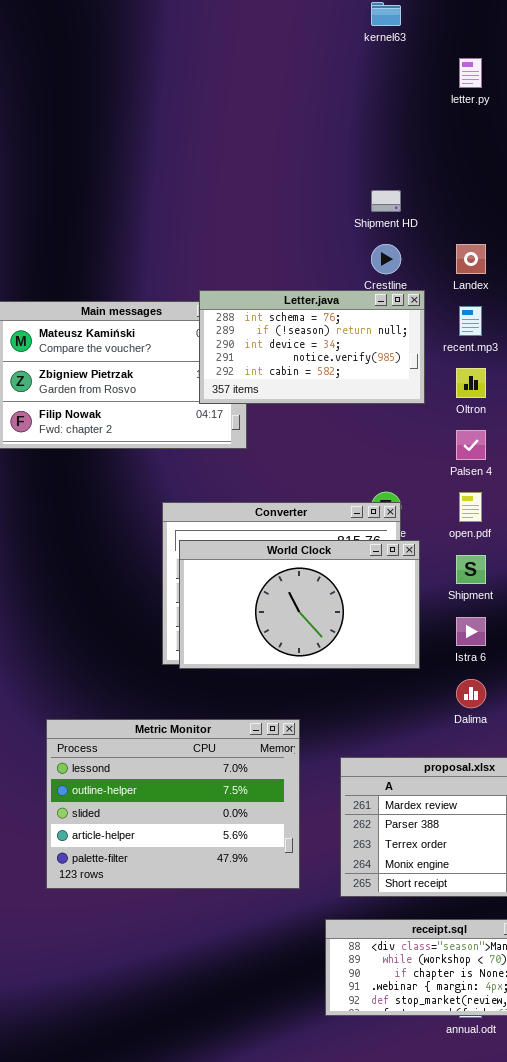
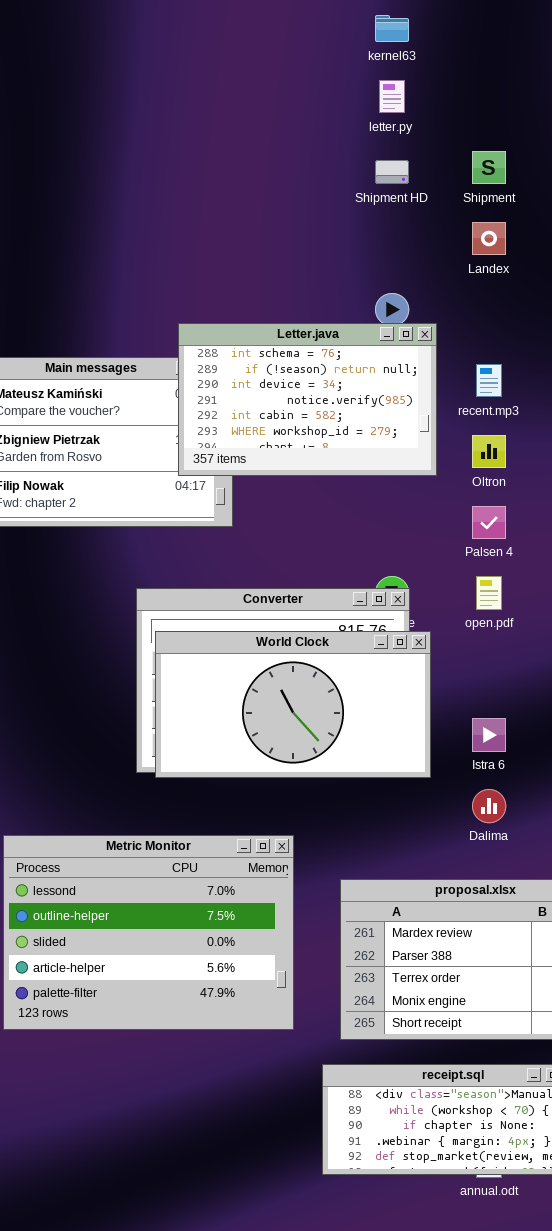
letter.py: [459,58,482,88] -> [379,80,405,113], moved
Shipment HD: [371,190,401,212] -> [375,160,409,184], moved
Landex: [456,244,486,274] -> [472,222,506,255], moved
Letter.java: [199,290,425,404] -> [178,323,437,476], resized
Shipment: [456,555,486,584] -> [472,151,506,184], moved

